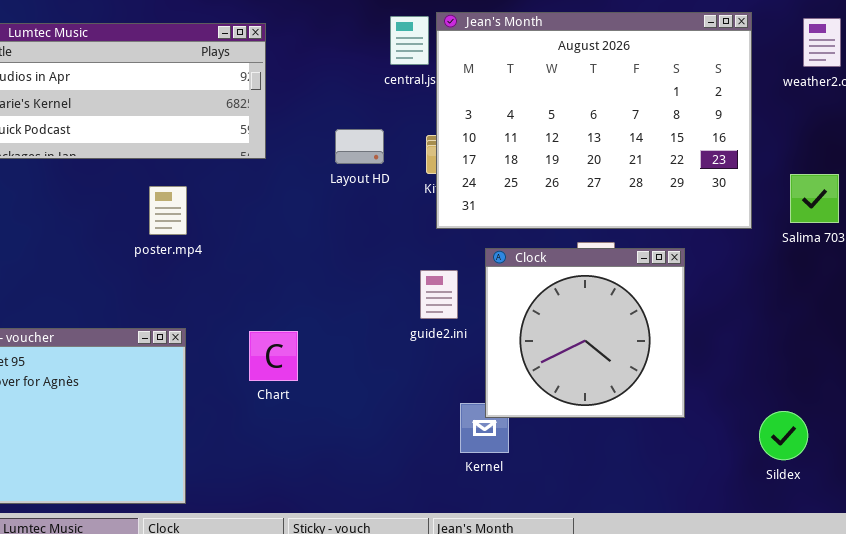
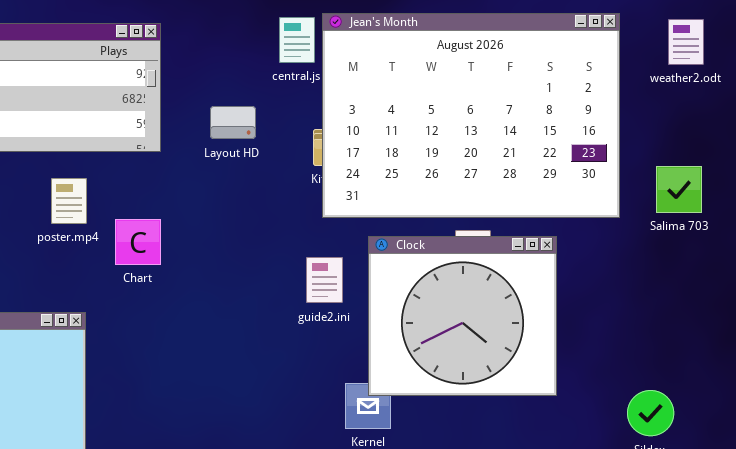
Layout HD: [335,129,384,164] -> [210,106,256,139], moved
Chart: [249,331,298,381] -> [115,219,161,265], moved

